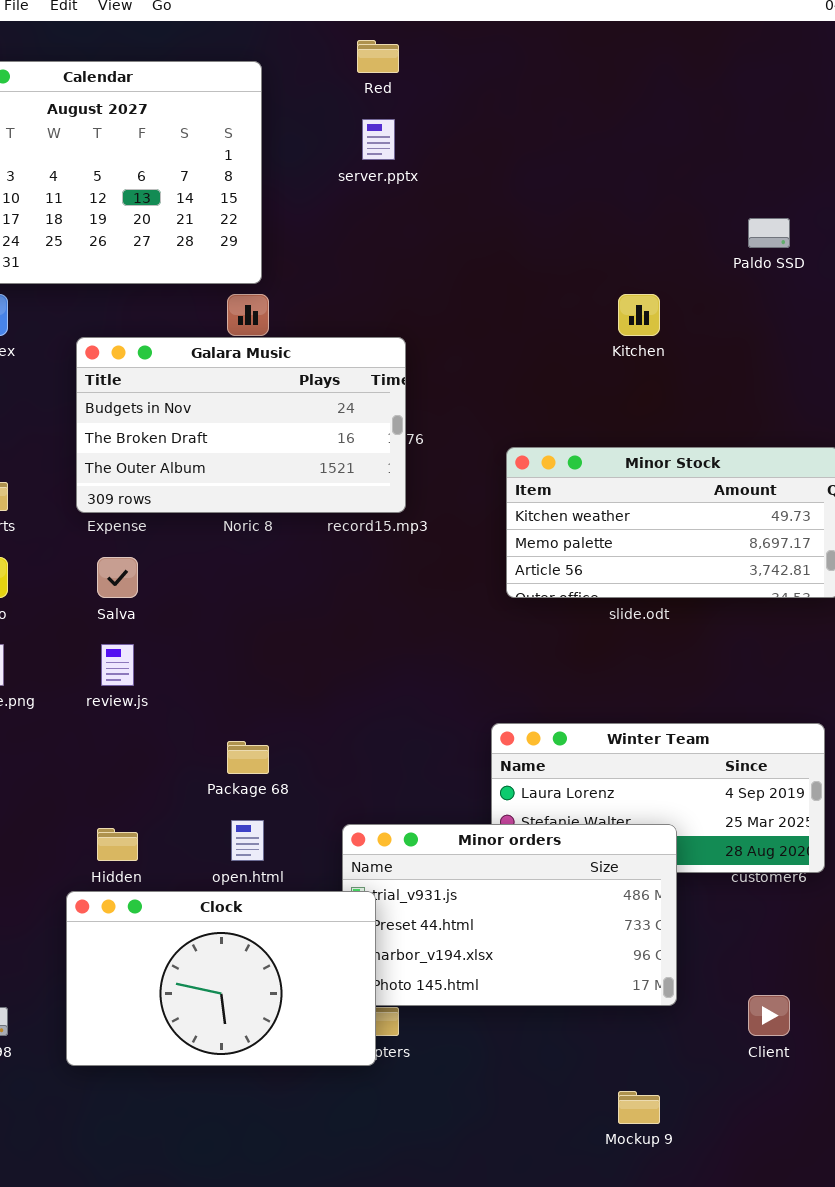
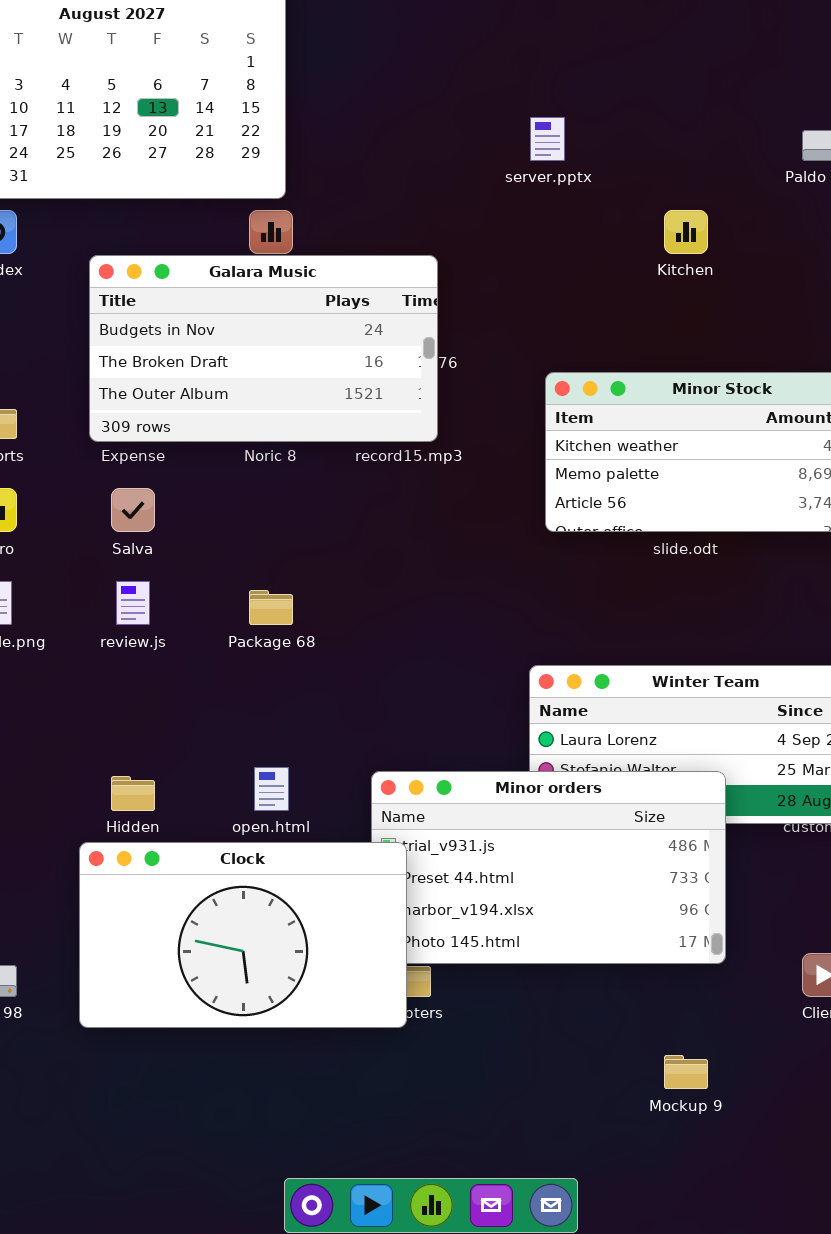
server.pptx: [362,119,395,160] -> [530,117,565,161], moved
Package 68: [227,741,269,774] -> [249,590,293,625], moved

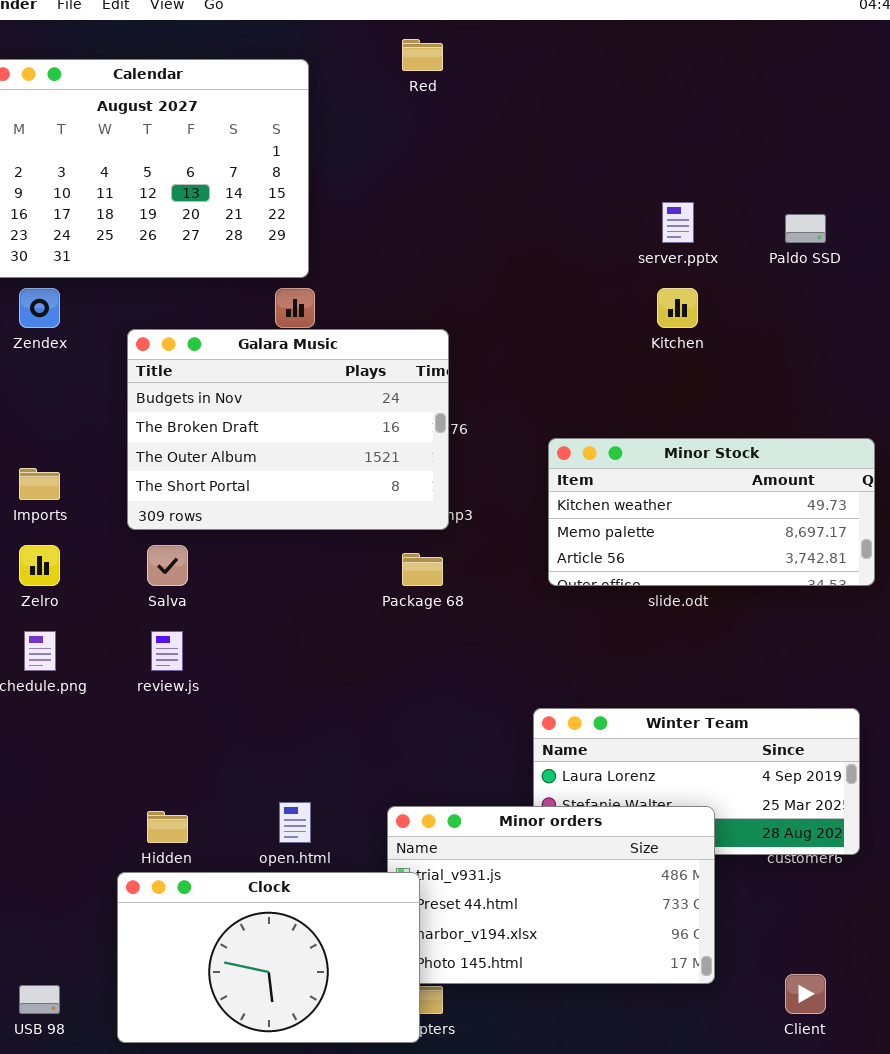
server.pptx: [530,117,565,161] -> [662,202,694,243], moved
Galara Music: [89,255,438,442] -> [127,329,449,530], resized
Package 68: [249,590,293,625] -> [402,553,443,586], moved

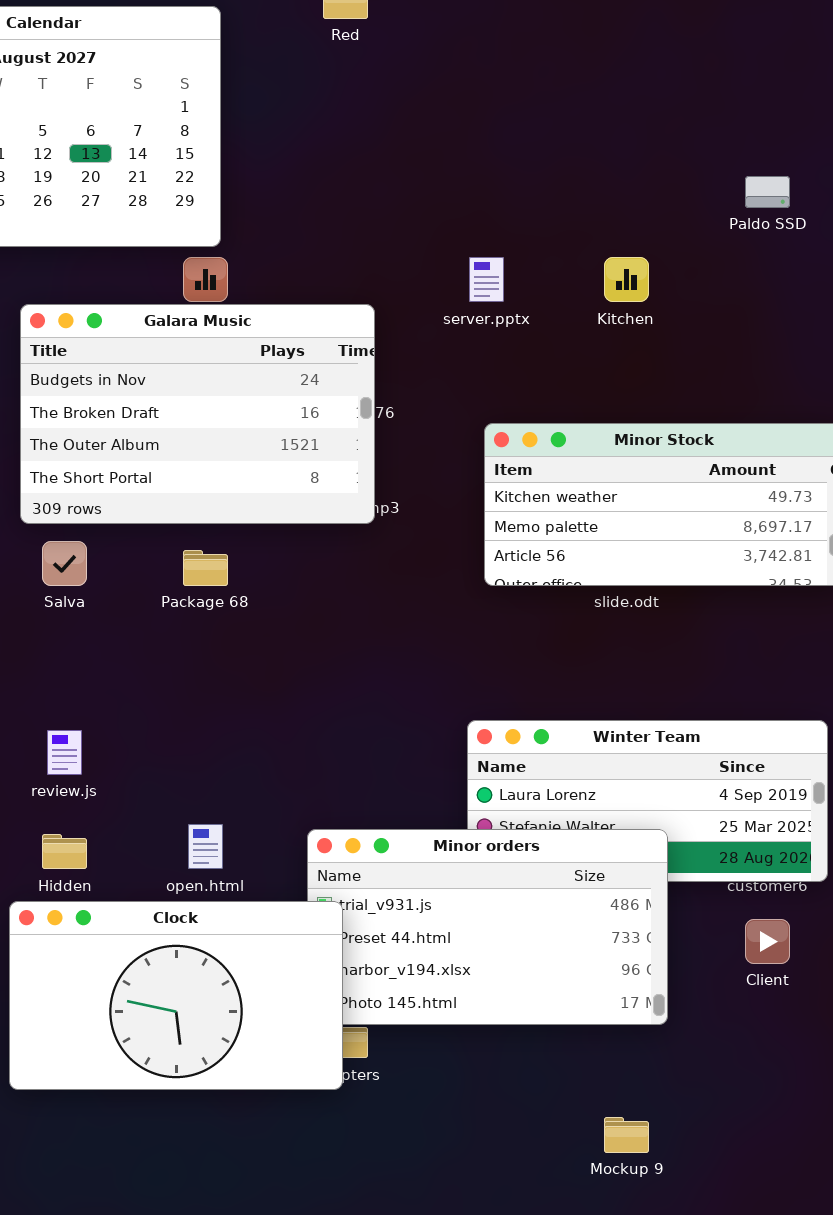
server.pptx: [662,202,694,243] -> [469,257,504,302], moved
Package 68: [402,553,443,586] -> [183,550,228,586], moved
review.js: [151,631,183,671] -> [47,730,82,775], moved
Client: [785,974,826,1014] -> [745,919,790,964], moved

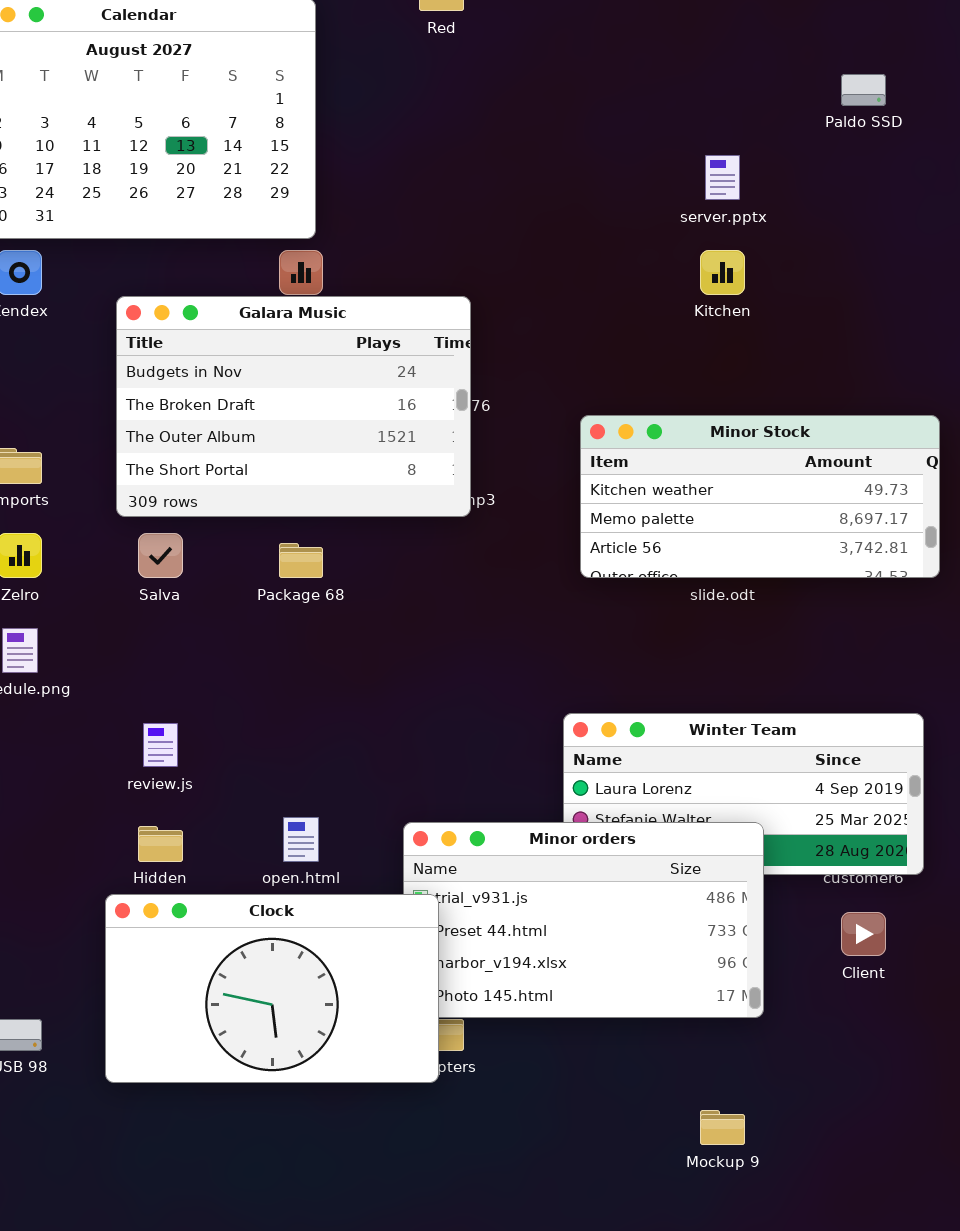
Paldo SSD: [745,176,790,208] -> [841,74,886,106], moved
server.pptx: [469,257,504,302] -> [705,155,740,200], moved

